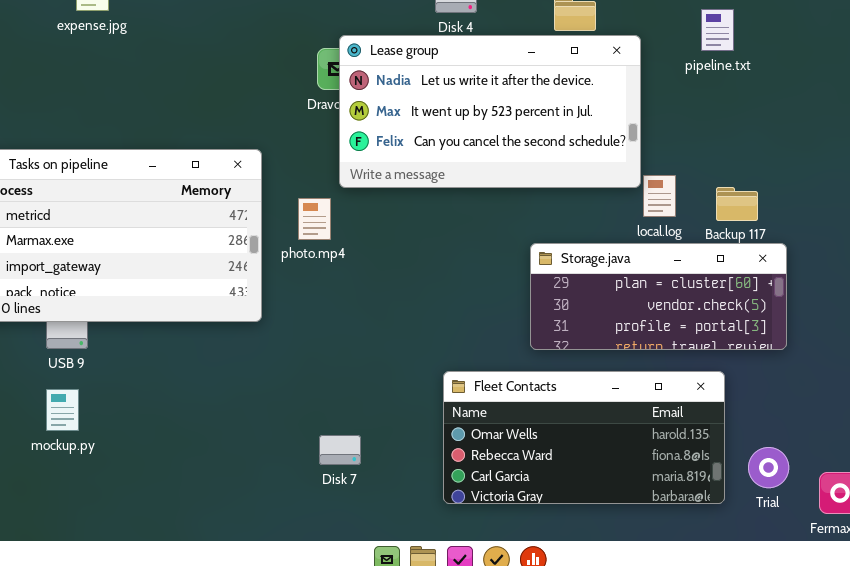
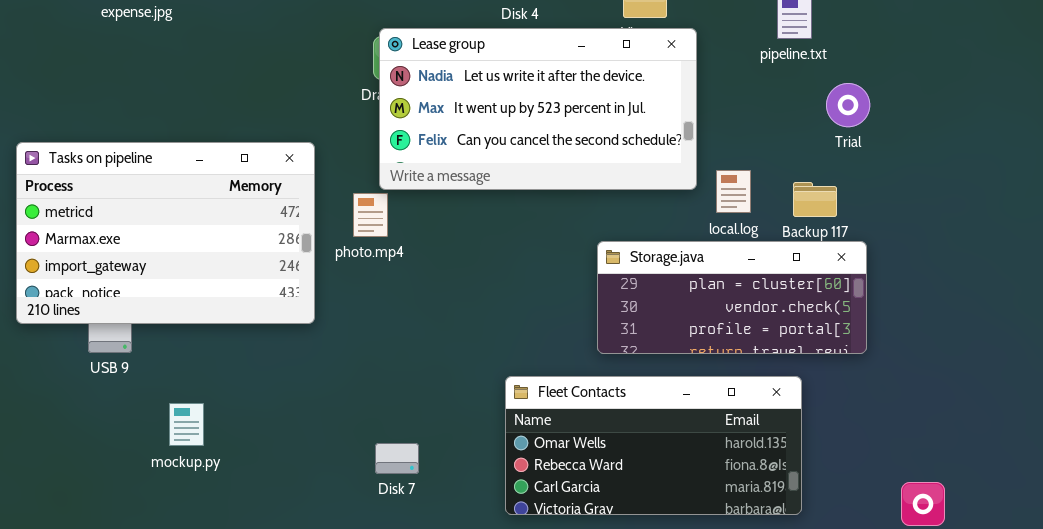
Lease group: [339,35,641,188] -> [379,28,697,190], moved
mockup.py: [46,389,79,431] -> [169,403,204,446], moved
Trial: [748,447,789,488] -> [826,83,870,127], moved

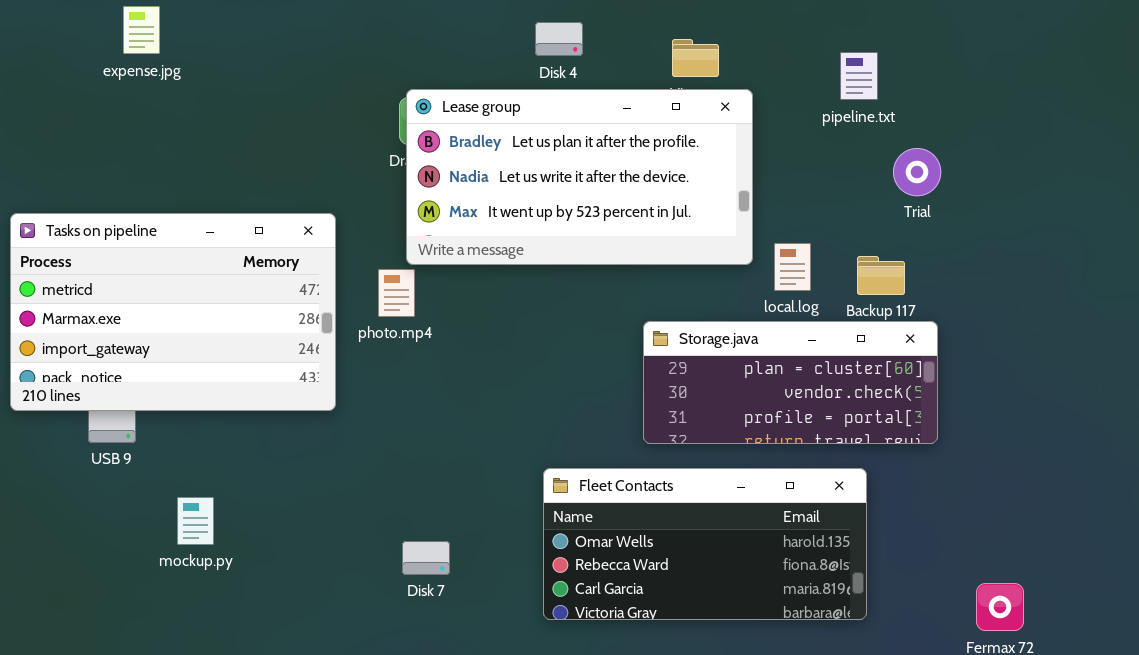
Lease group: [379,28,697,190] -> [406,89,753,265], scrolled up 1 row

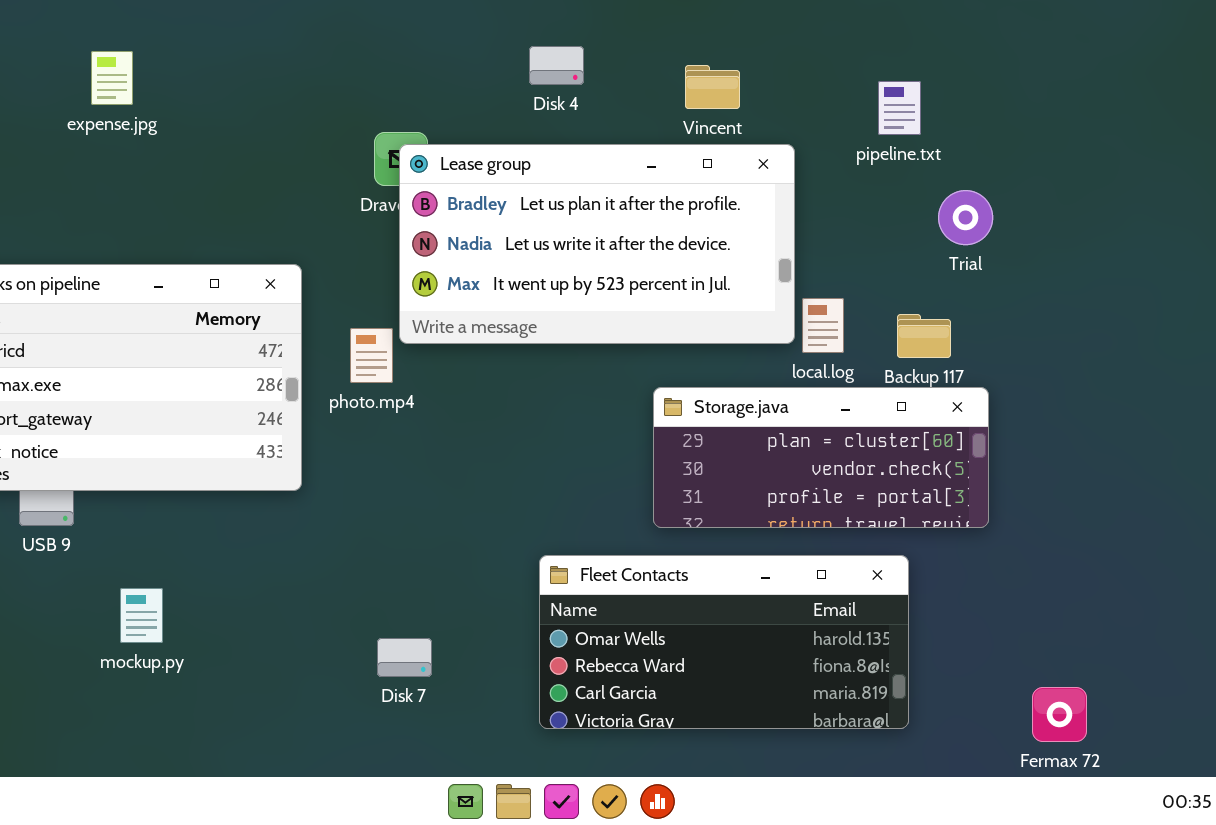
expense.jpg: [123,6,160,54] -> [91,51,133,105], moved
Lease group: [406,89,753,265] -> [399,144,795,344], moved

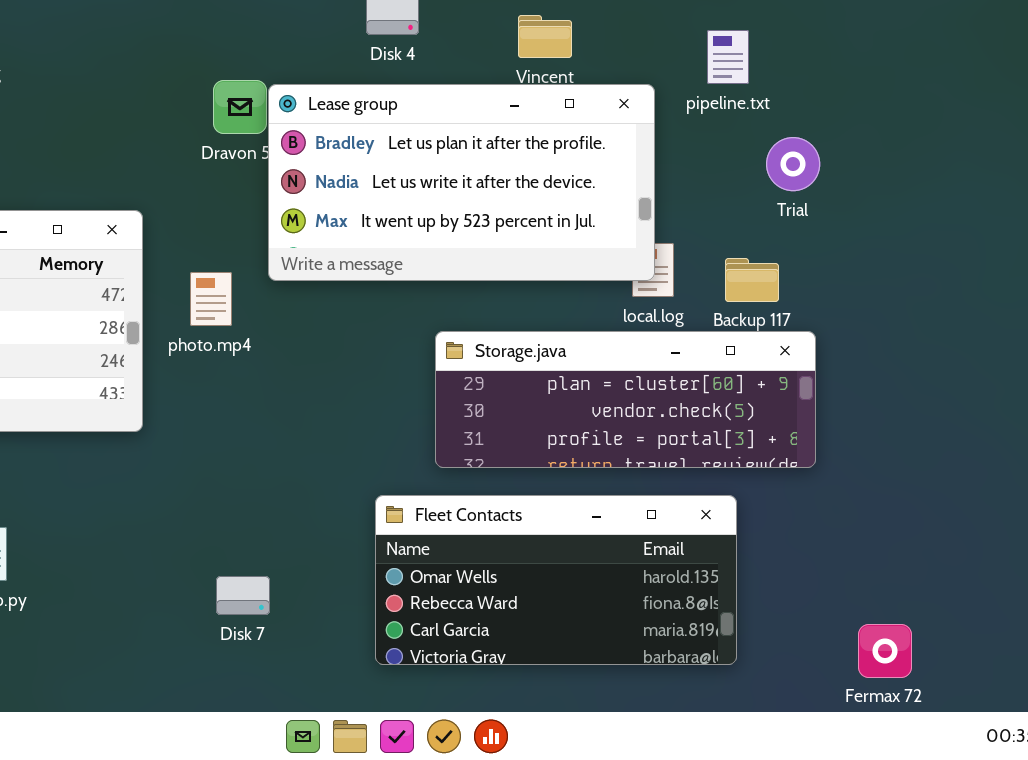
Lease group: [399,144,795,344] -> [268,84,655,281], moved
Storage.java: [653,387,989,528] -> [435,331,816,468], resized

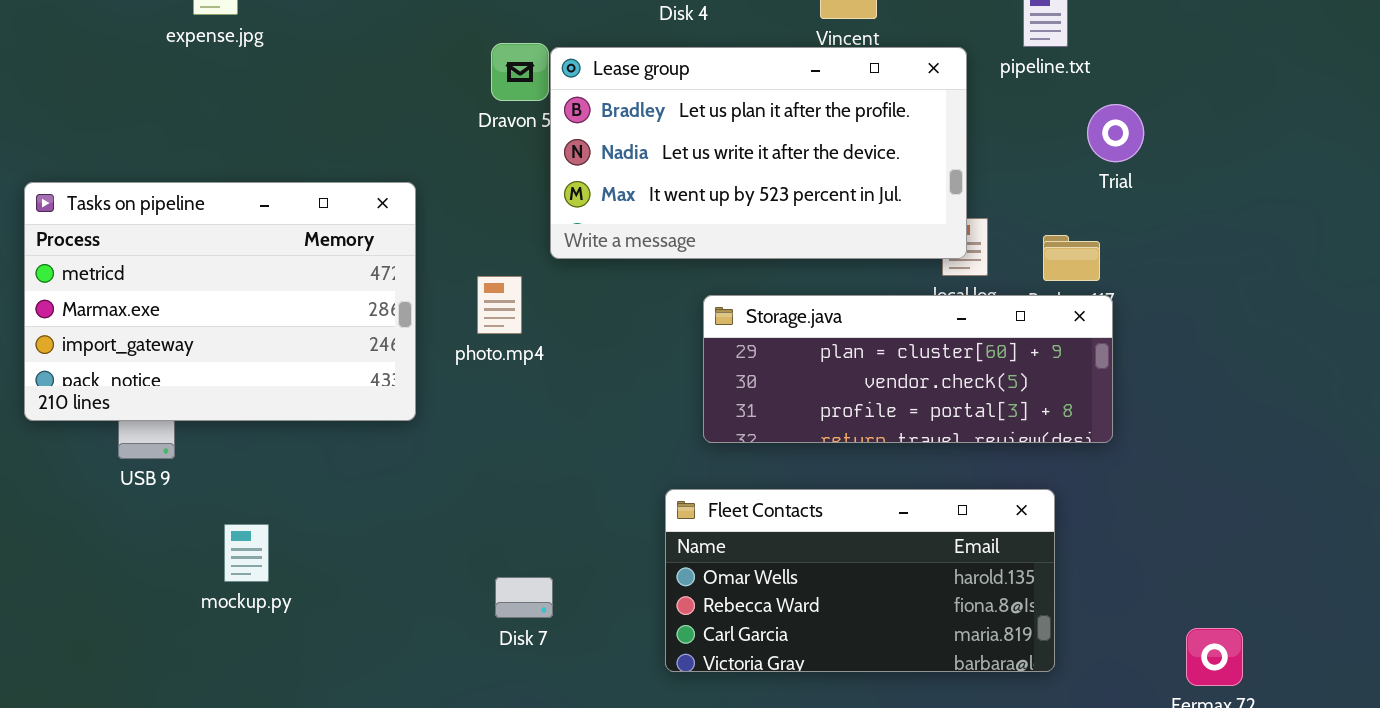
photo.mp4: [190,272,232,326] -> [477,276,522,334], moved
Storage.java: [435,331,816,468] -> [703,295,1113,443], moved

